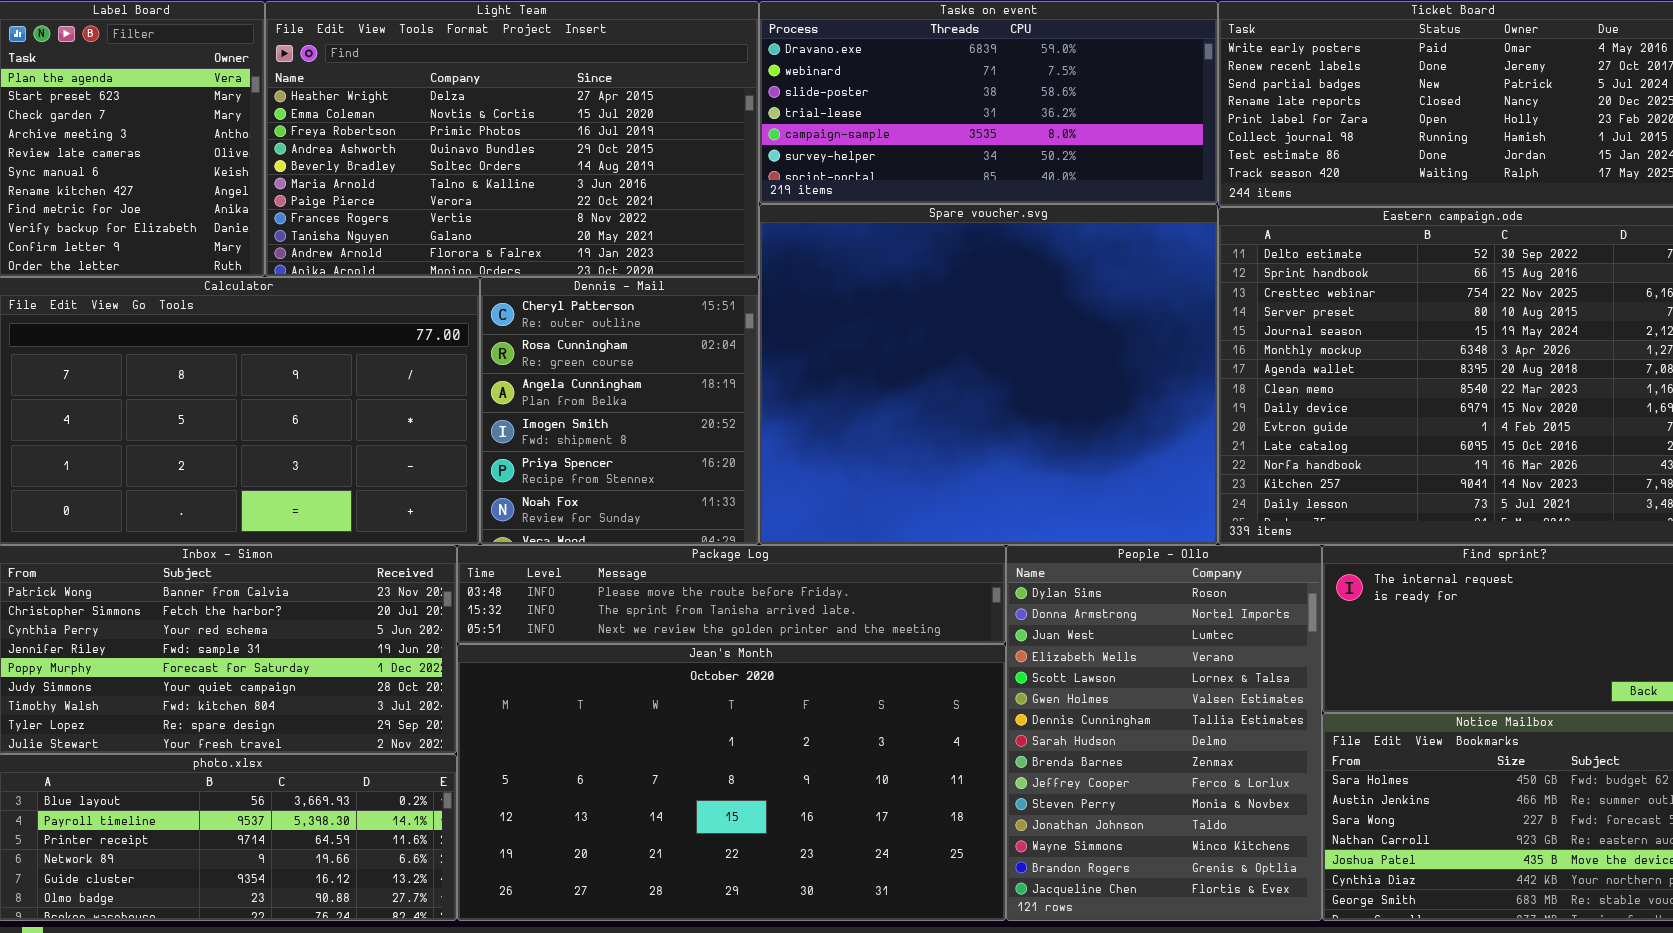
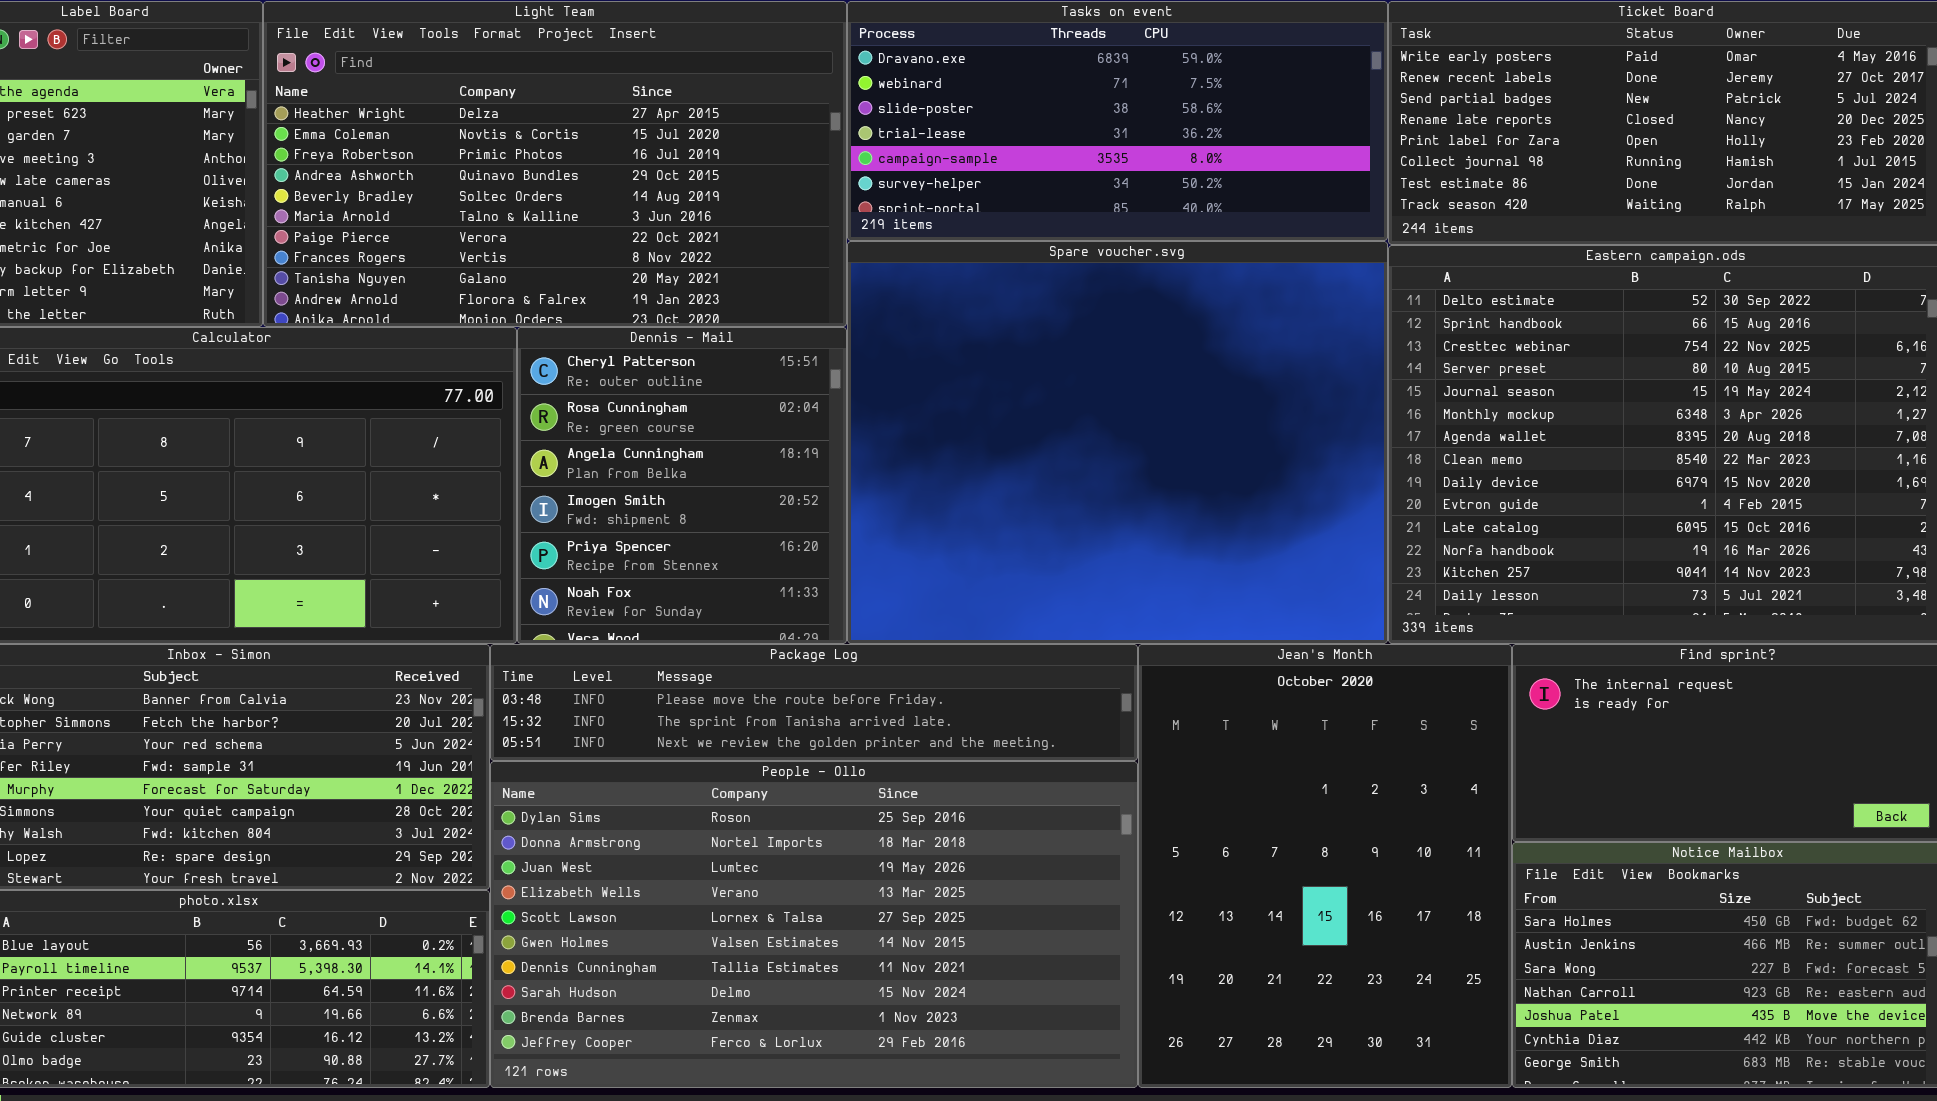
People - Ollo: [1006,545,1322,921] -> [490,761,1138,1088], moved, resized
Jean's Month: [457,644,1006,921] -> [1138,644,1512,1088], moved, resized

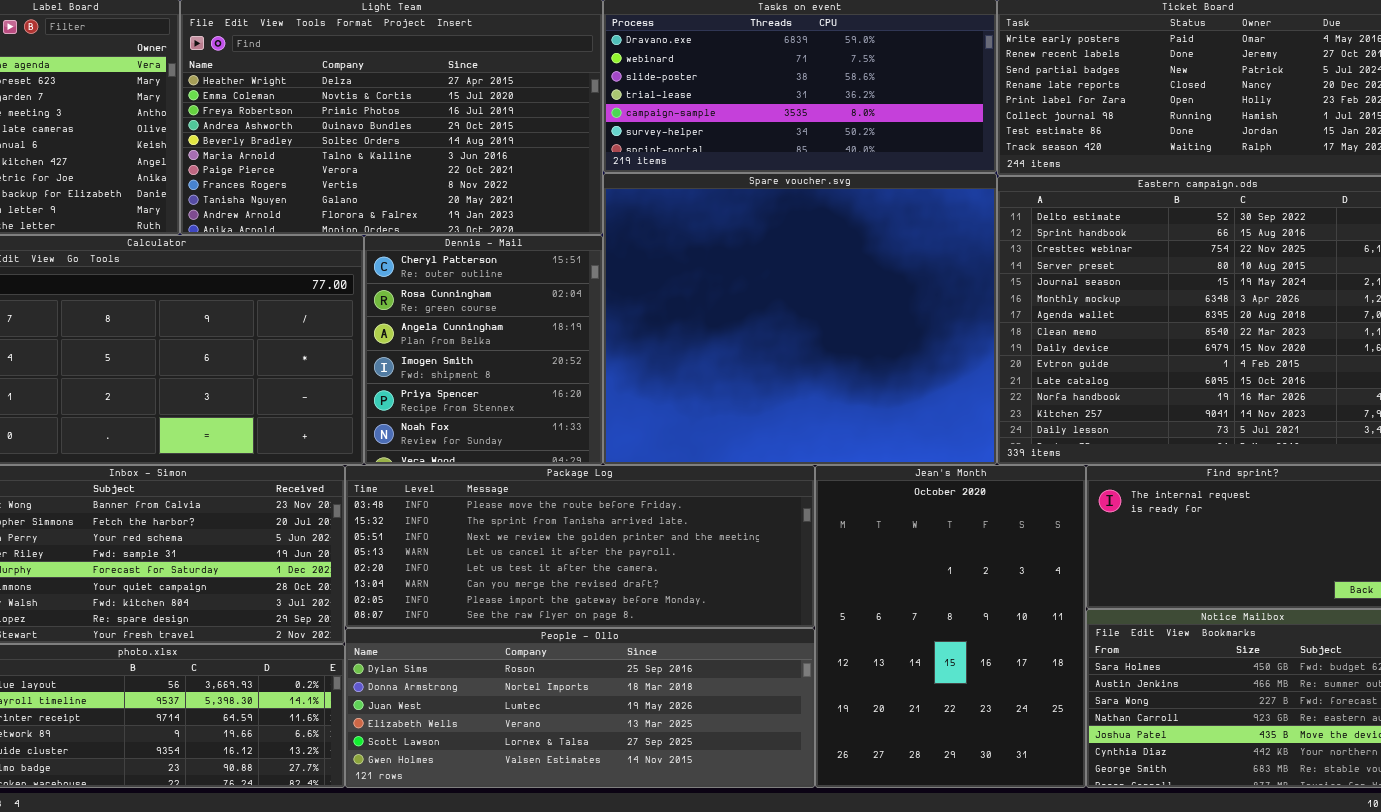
Package Log: [490,644,1138,761] -> [345,465,815,628], resized
People - Ollo: [490,761,1138,1088] -> [345,628,815,788], resized

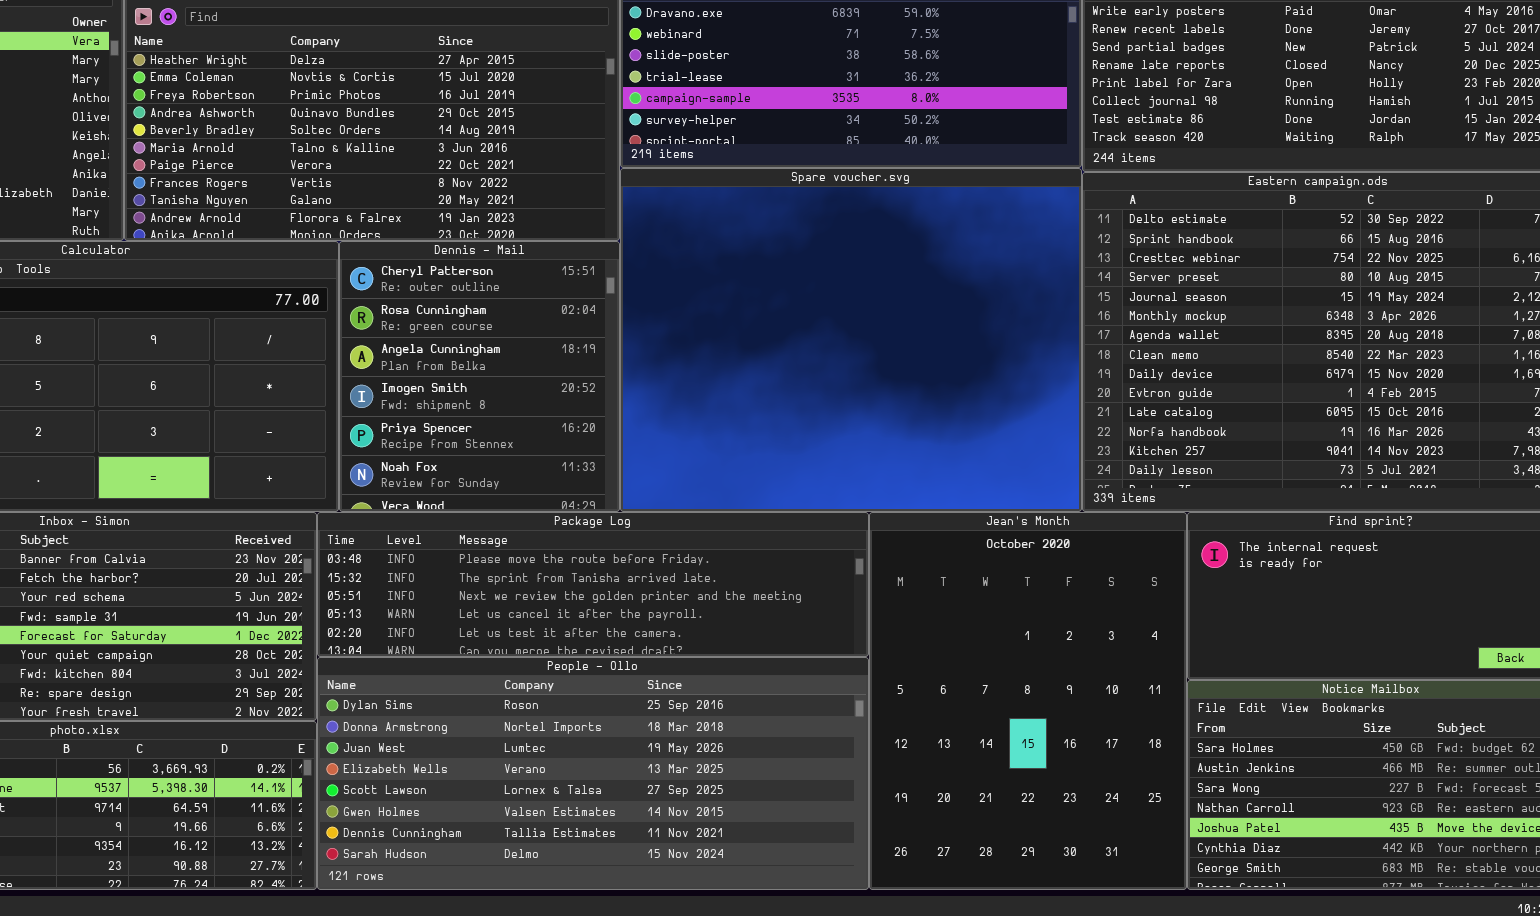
Package Log: [345,465,815,628] -> [317,512,869,657], resized
People - Ollo: [345,628,815,788] -> [317,657,869,890], resized

